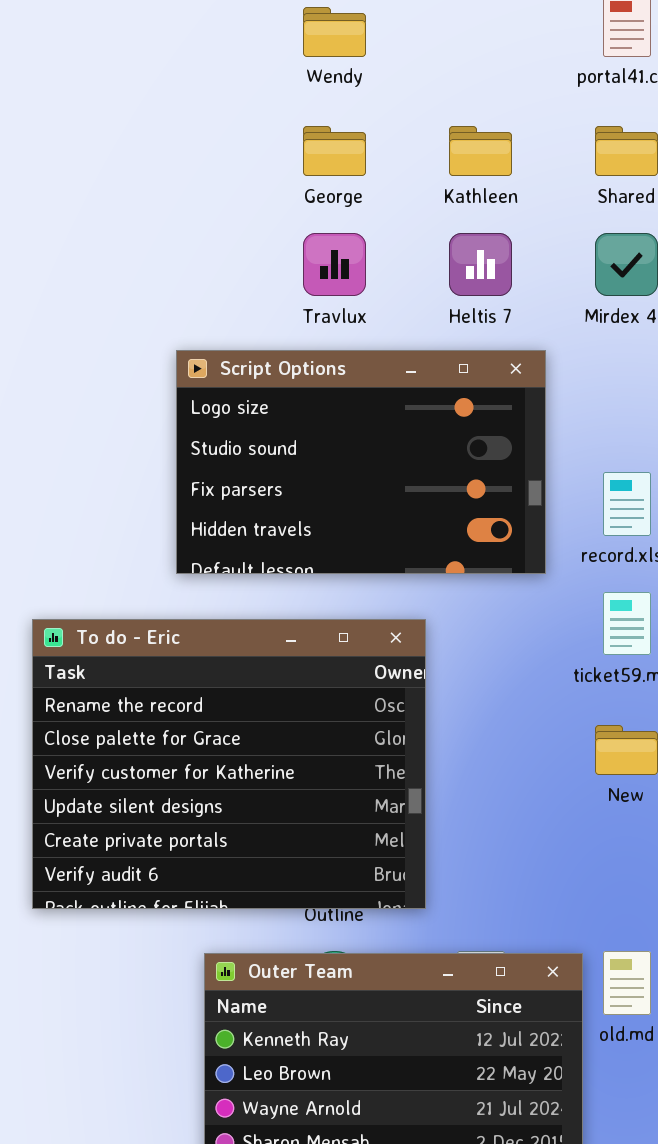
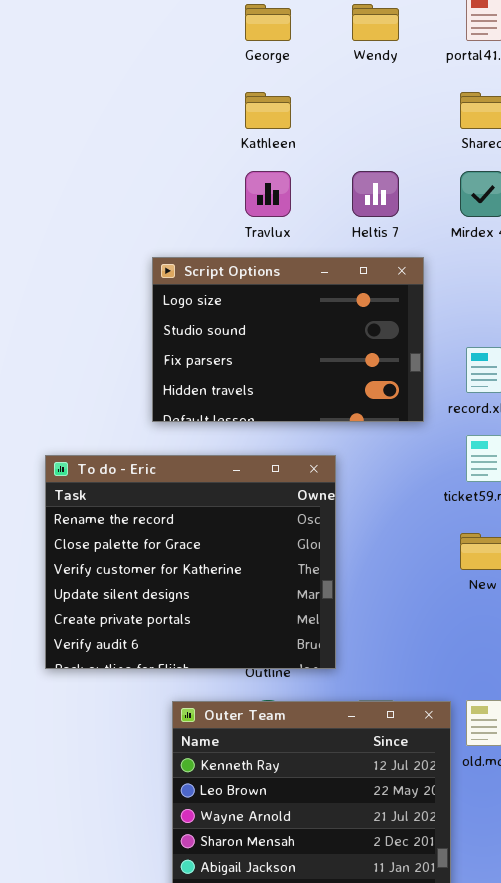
Wendy: [303,7,366,57] -> [352,4,399,41], moved
George: [303,126,366,176] -> [245,4,291,41], moved
Kathleen: [449,126,512,176] -> [245,92,291,129], moved

